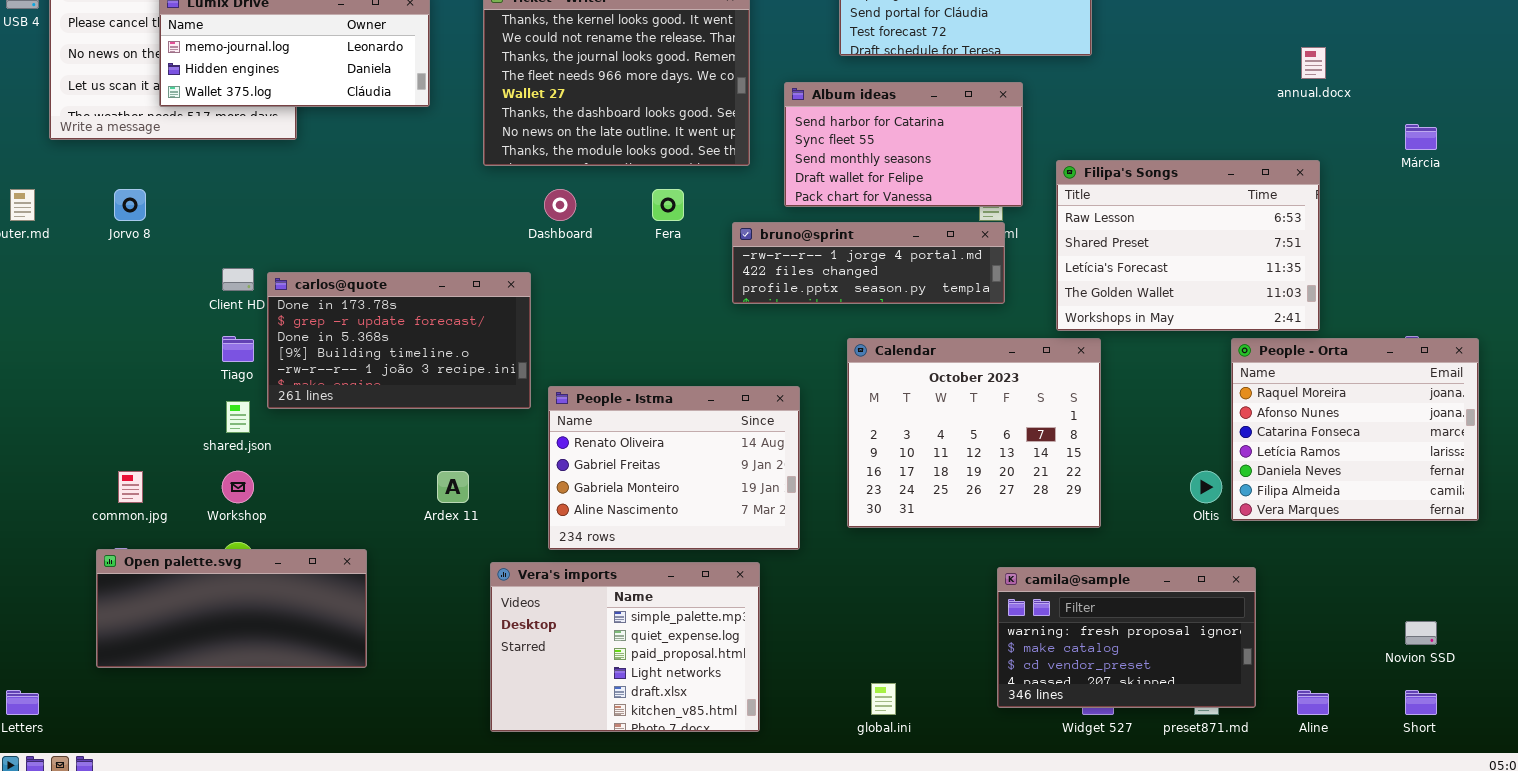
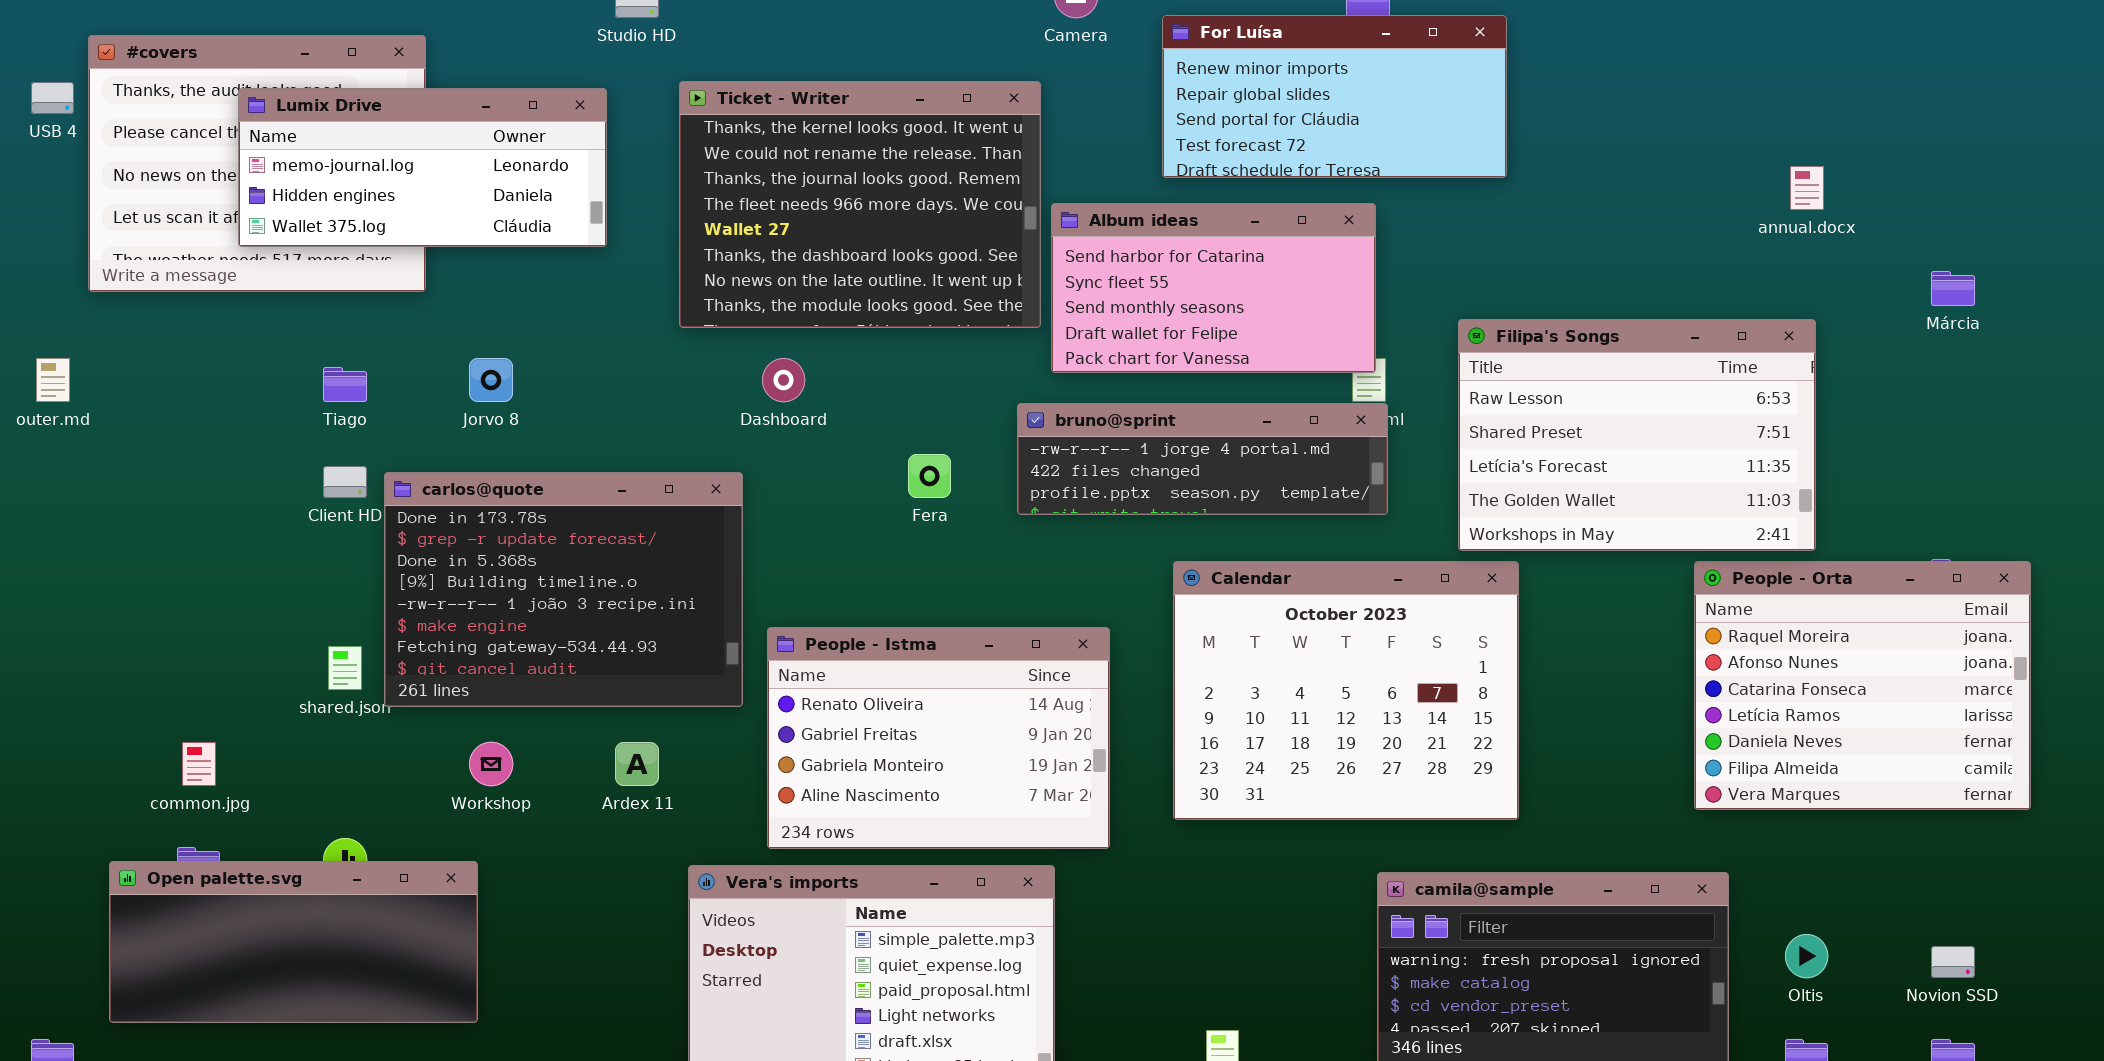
Album ideas: [784,82,1023,207] -> [1051,203,1376,373], moved
Jorvo 8: [114,189,146,221] -> [469,358,513,402], moved
Fera: [652,189,684,221] -> [908,454,951,498], moved
carlos@quote: [267,272,531,409] -> [384,472,743,707], resized
Tiago: [222,336,254,362] -> [323,367,367,402], moved
Workshop: [222,471,254,503] -> [469,742,513,786], moved
Oltis: [1190,471,1222,503] -> [1785,934,1828,978], moved
Open palette.svg: [96,549,367,668] -> [109,861,478,1023], moved

